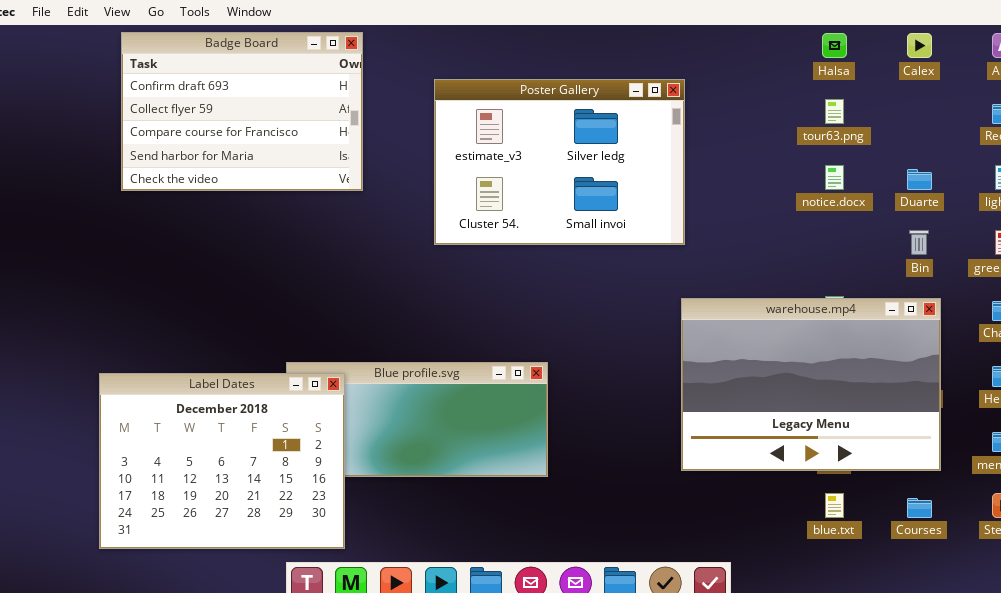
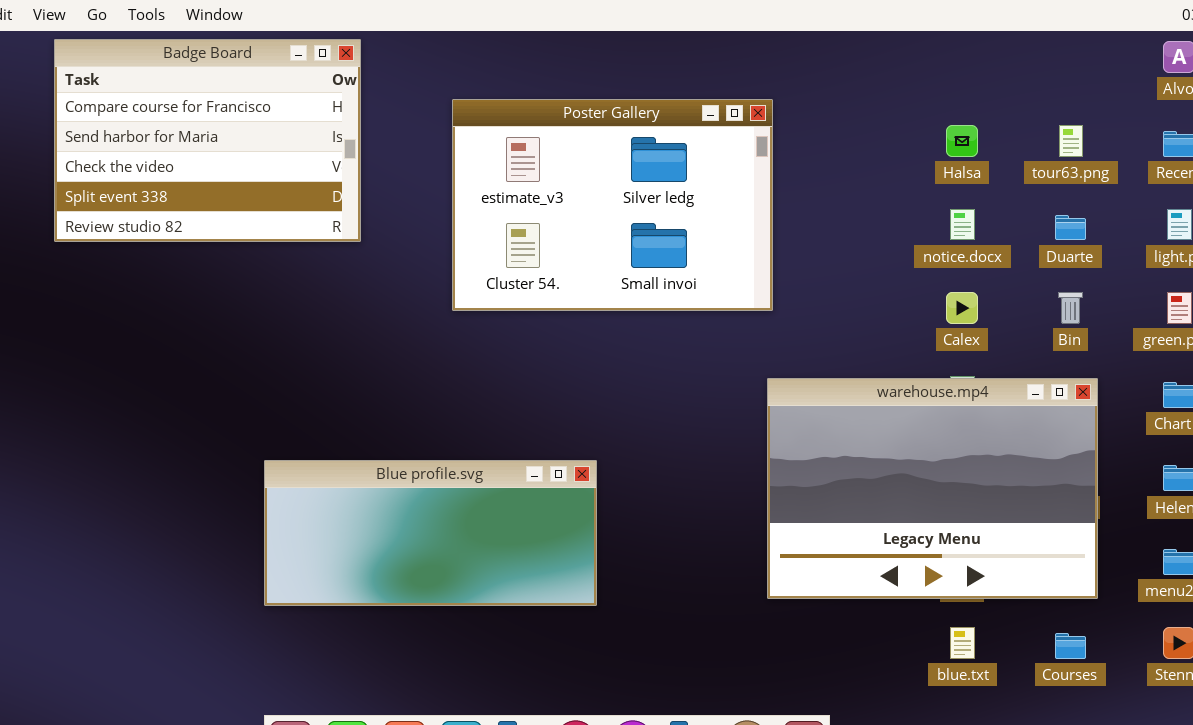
Badge Board: [121,32,363,191] -> [54,39,361,242], scrolled down 2 rows
Halsa: [822,33,847,58] -> [946,125,978,157], moved
Calex: [907,33,932,58] -> [946,292,978,324], moved
tour63.png: [825,99,844,124] -> [1059,125,1083,157], moved
Label Dates: [99,373,345,549] -> none, closed

